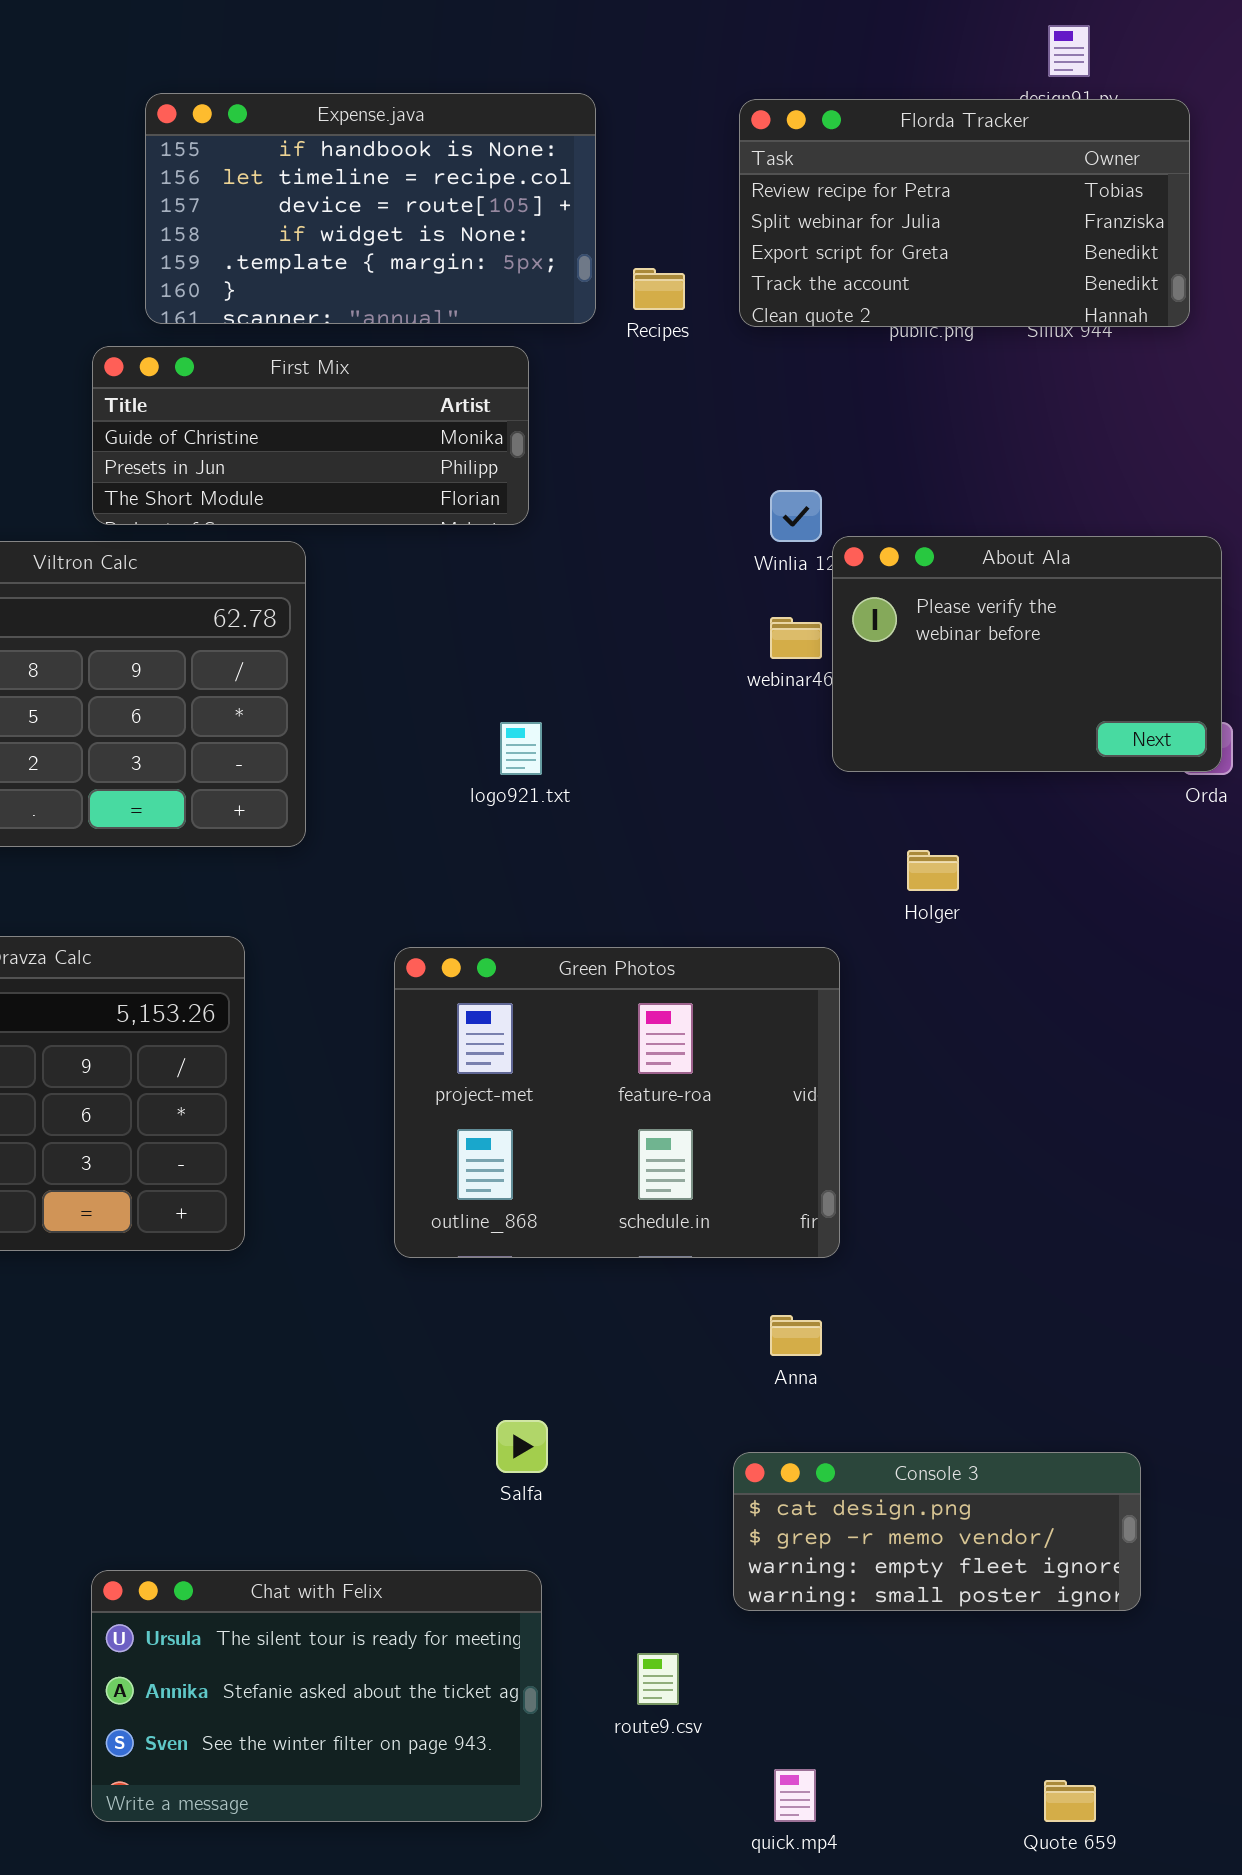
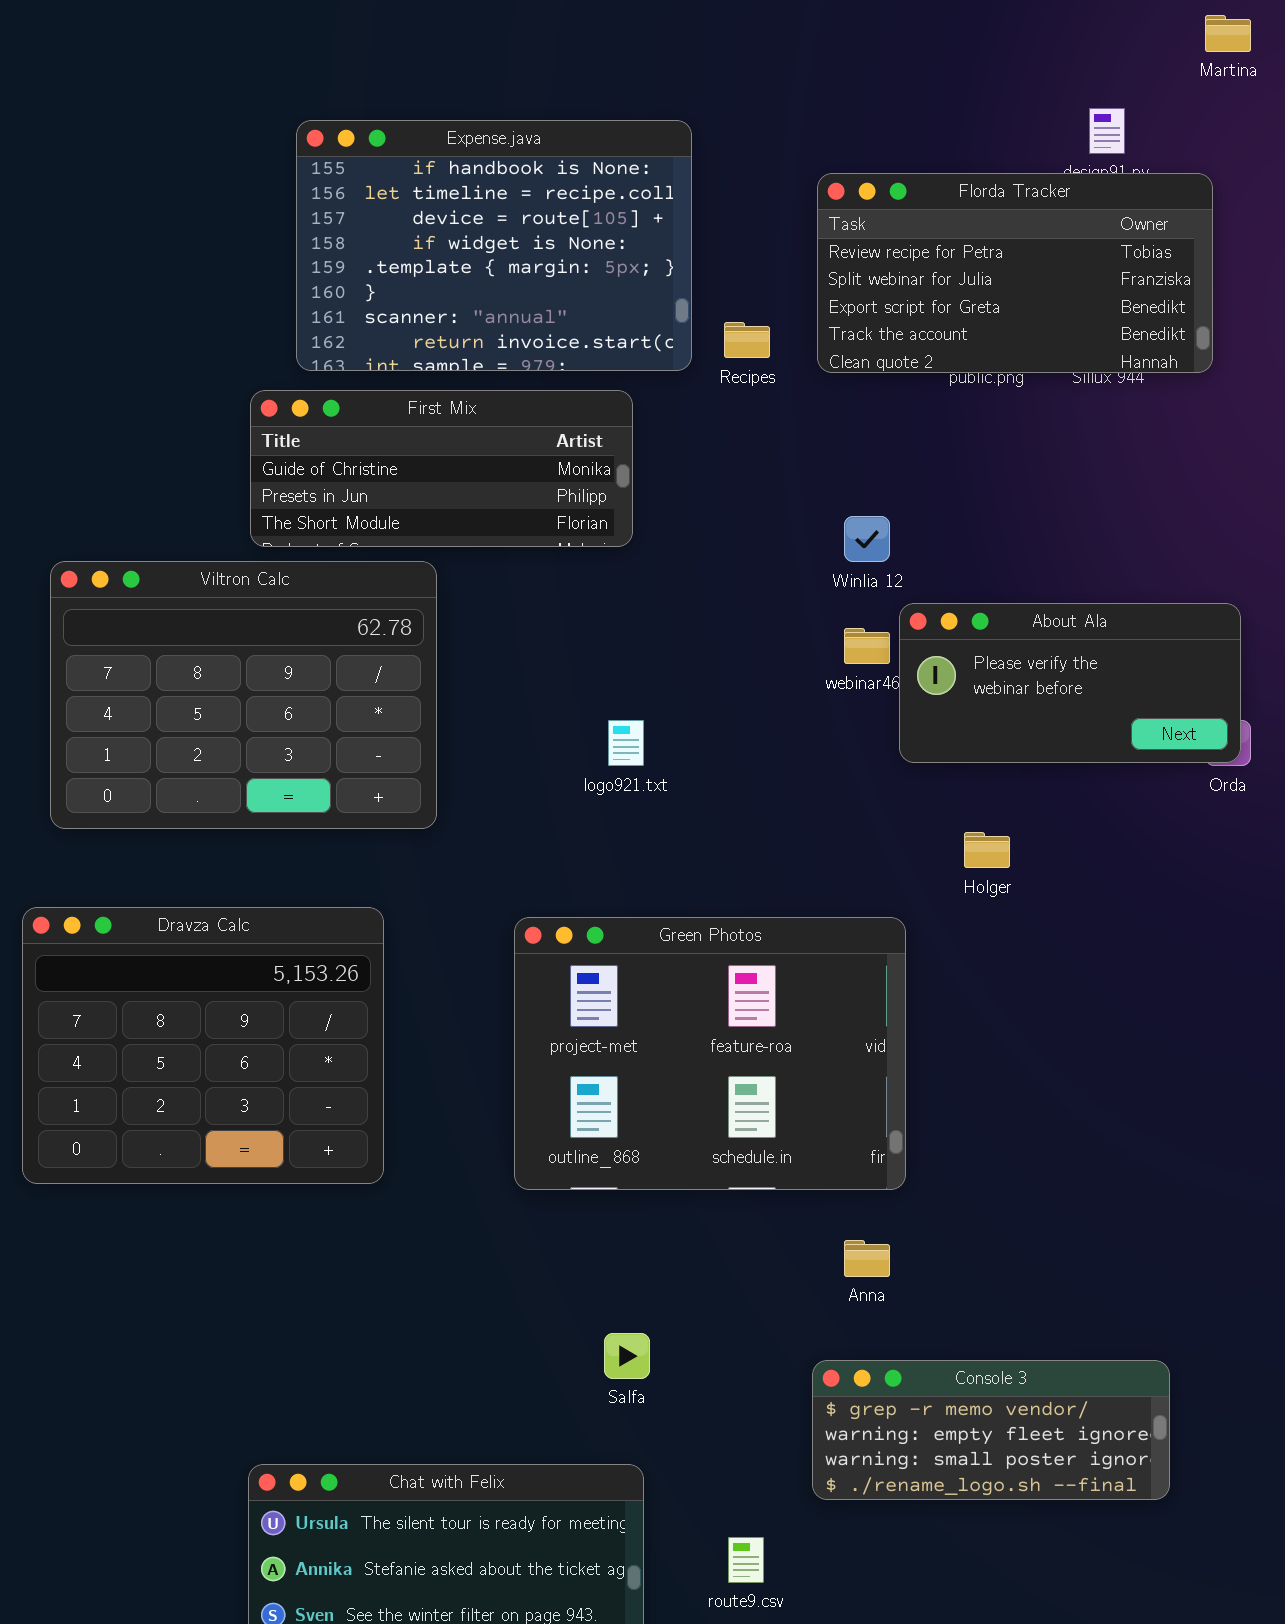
Expense.java: [145,93,596,324] -> [296,120,692,371], resized
About Ala: [832,536,1222,772] -> [899,603,1241,763], resized
Console 3: [733,1452,1141,1611] -> [812,1360,1170,1500], scrolled down 1 row

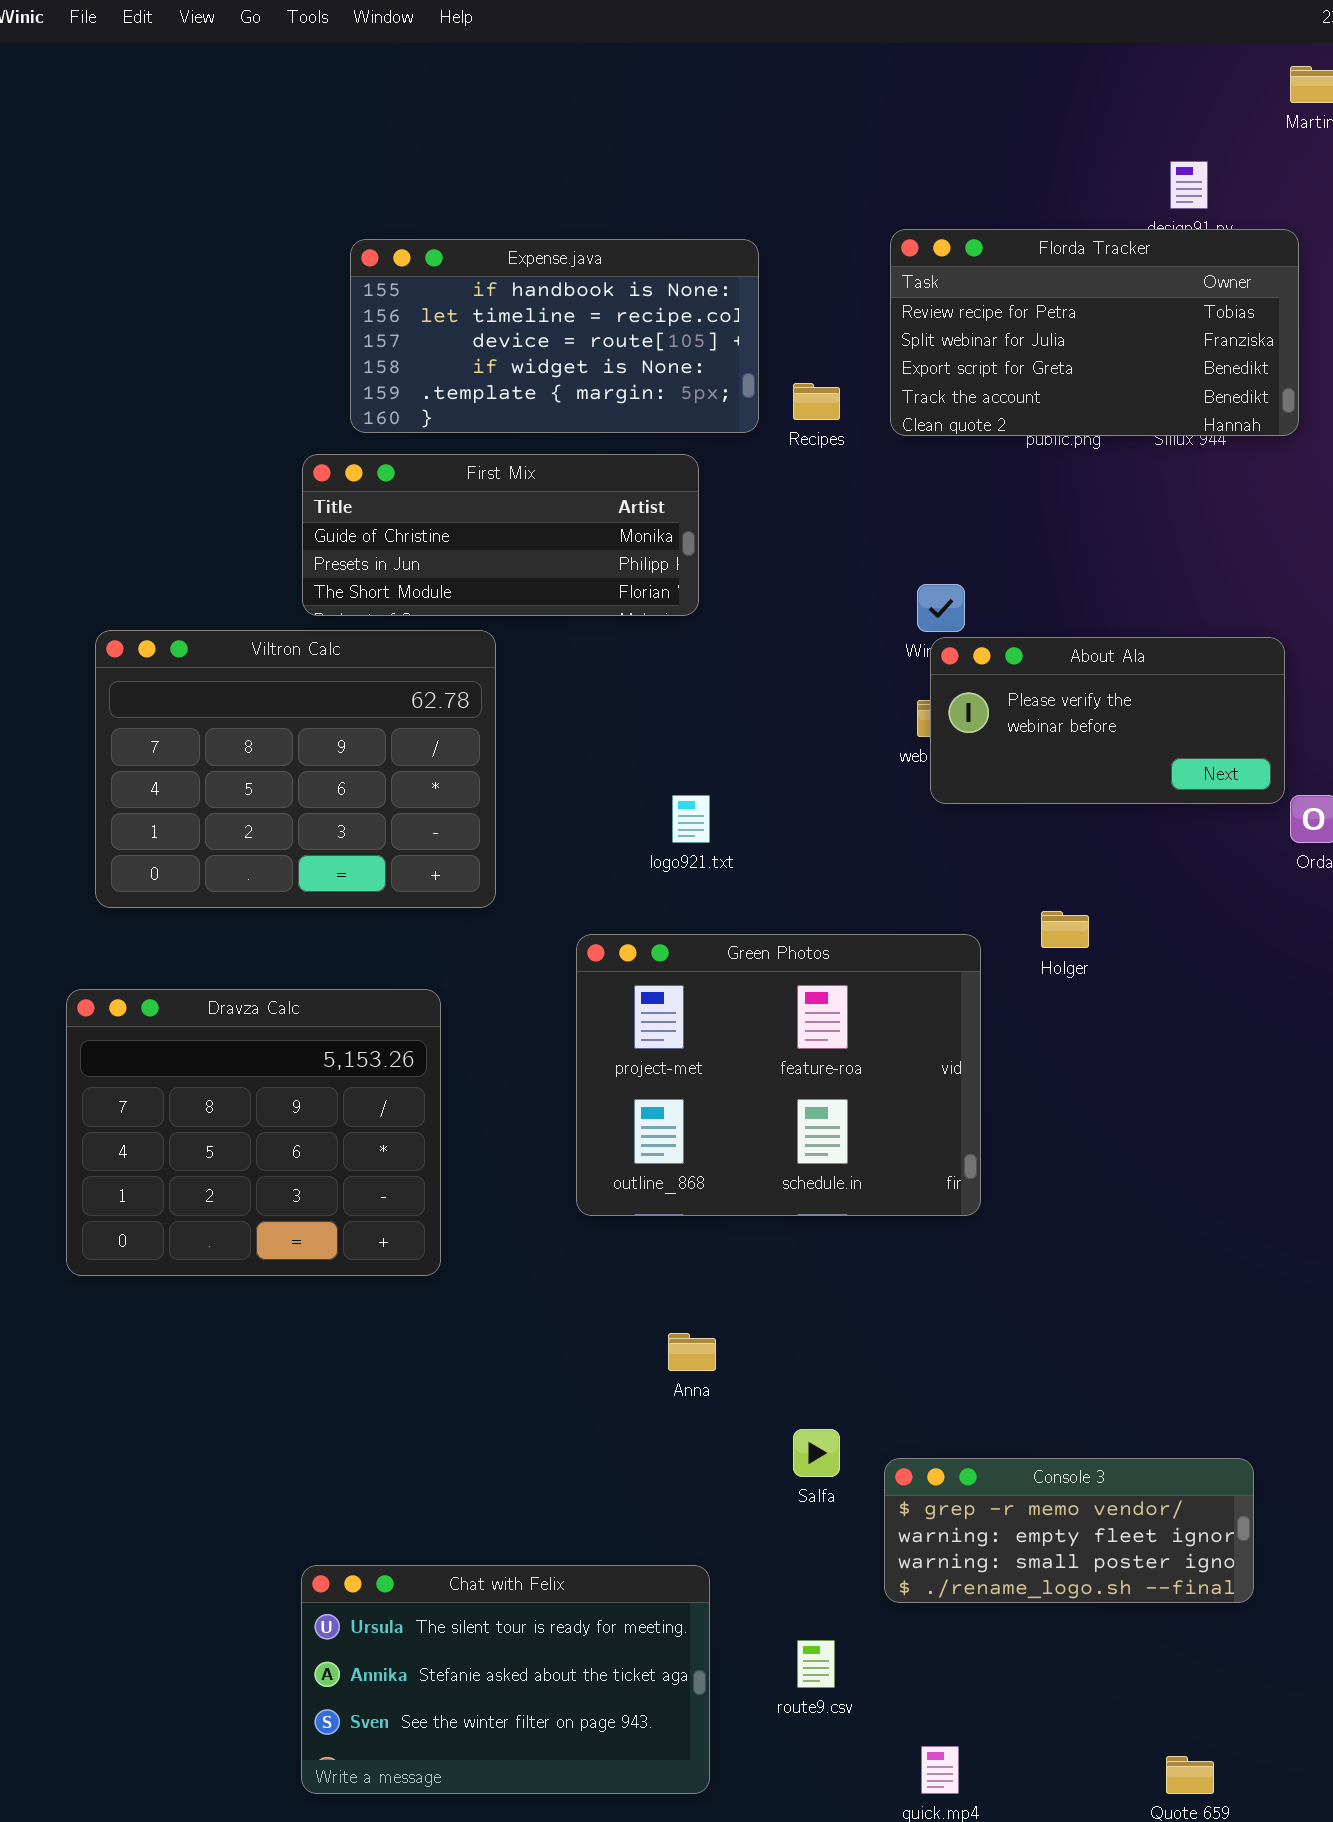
Expense.java: [296,120,692,371] -> [350,239,759,433], resized
About Ala: [899,603,1241,763] -> [930,637,1285,804], moved
Green Photos: [514,917,906,1190] -> [576,934,981,1216], moved
Anna: [844,1240,890,1277] -> [668,1333,716,1371], moved
Salfa: [604,1333,650,1379] -> [793,1429,840,1477], moved

